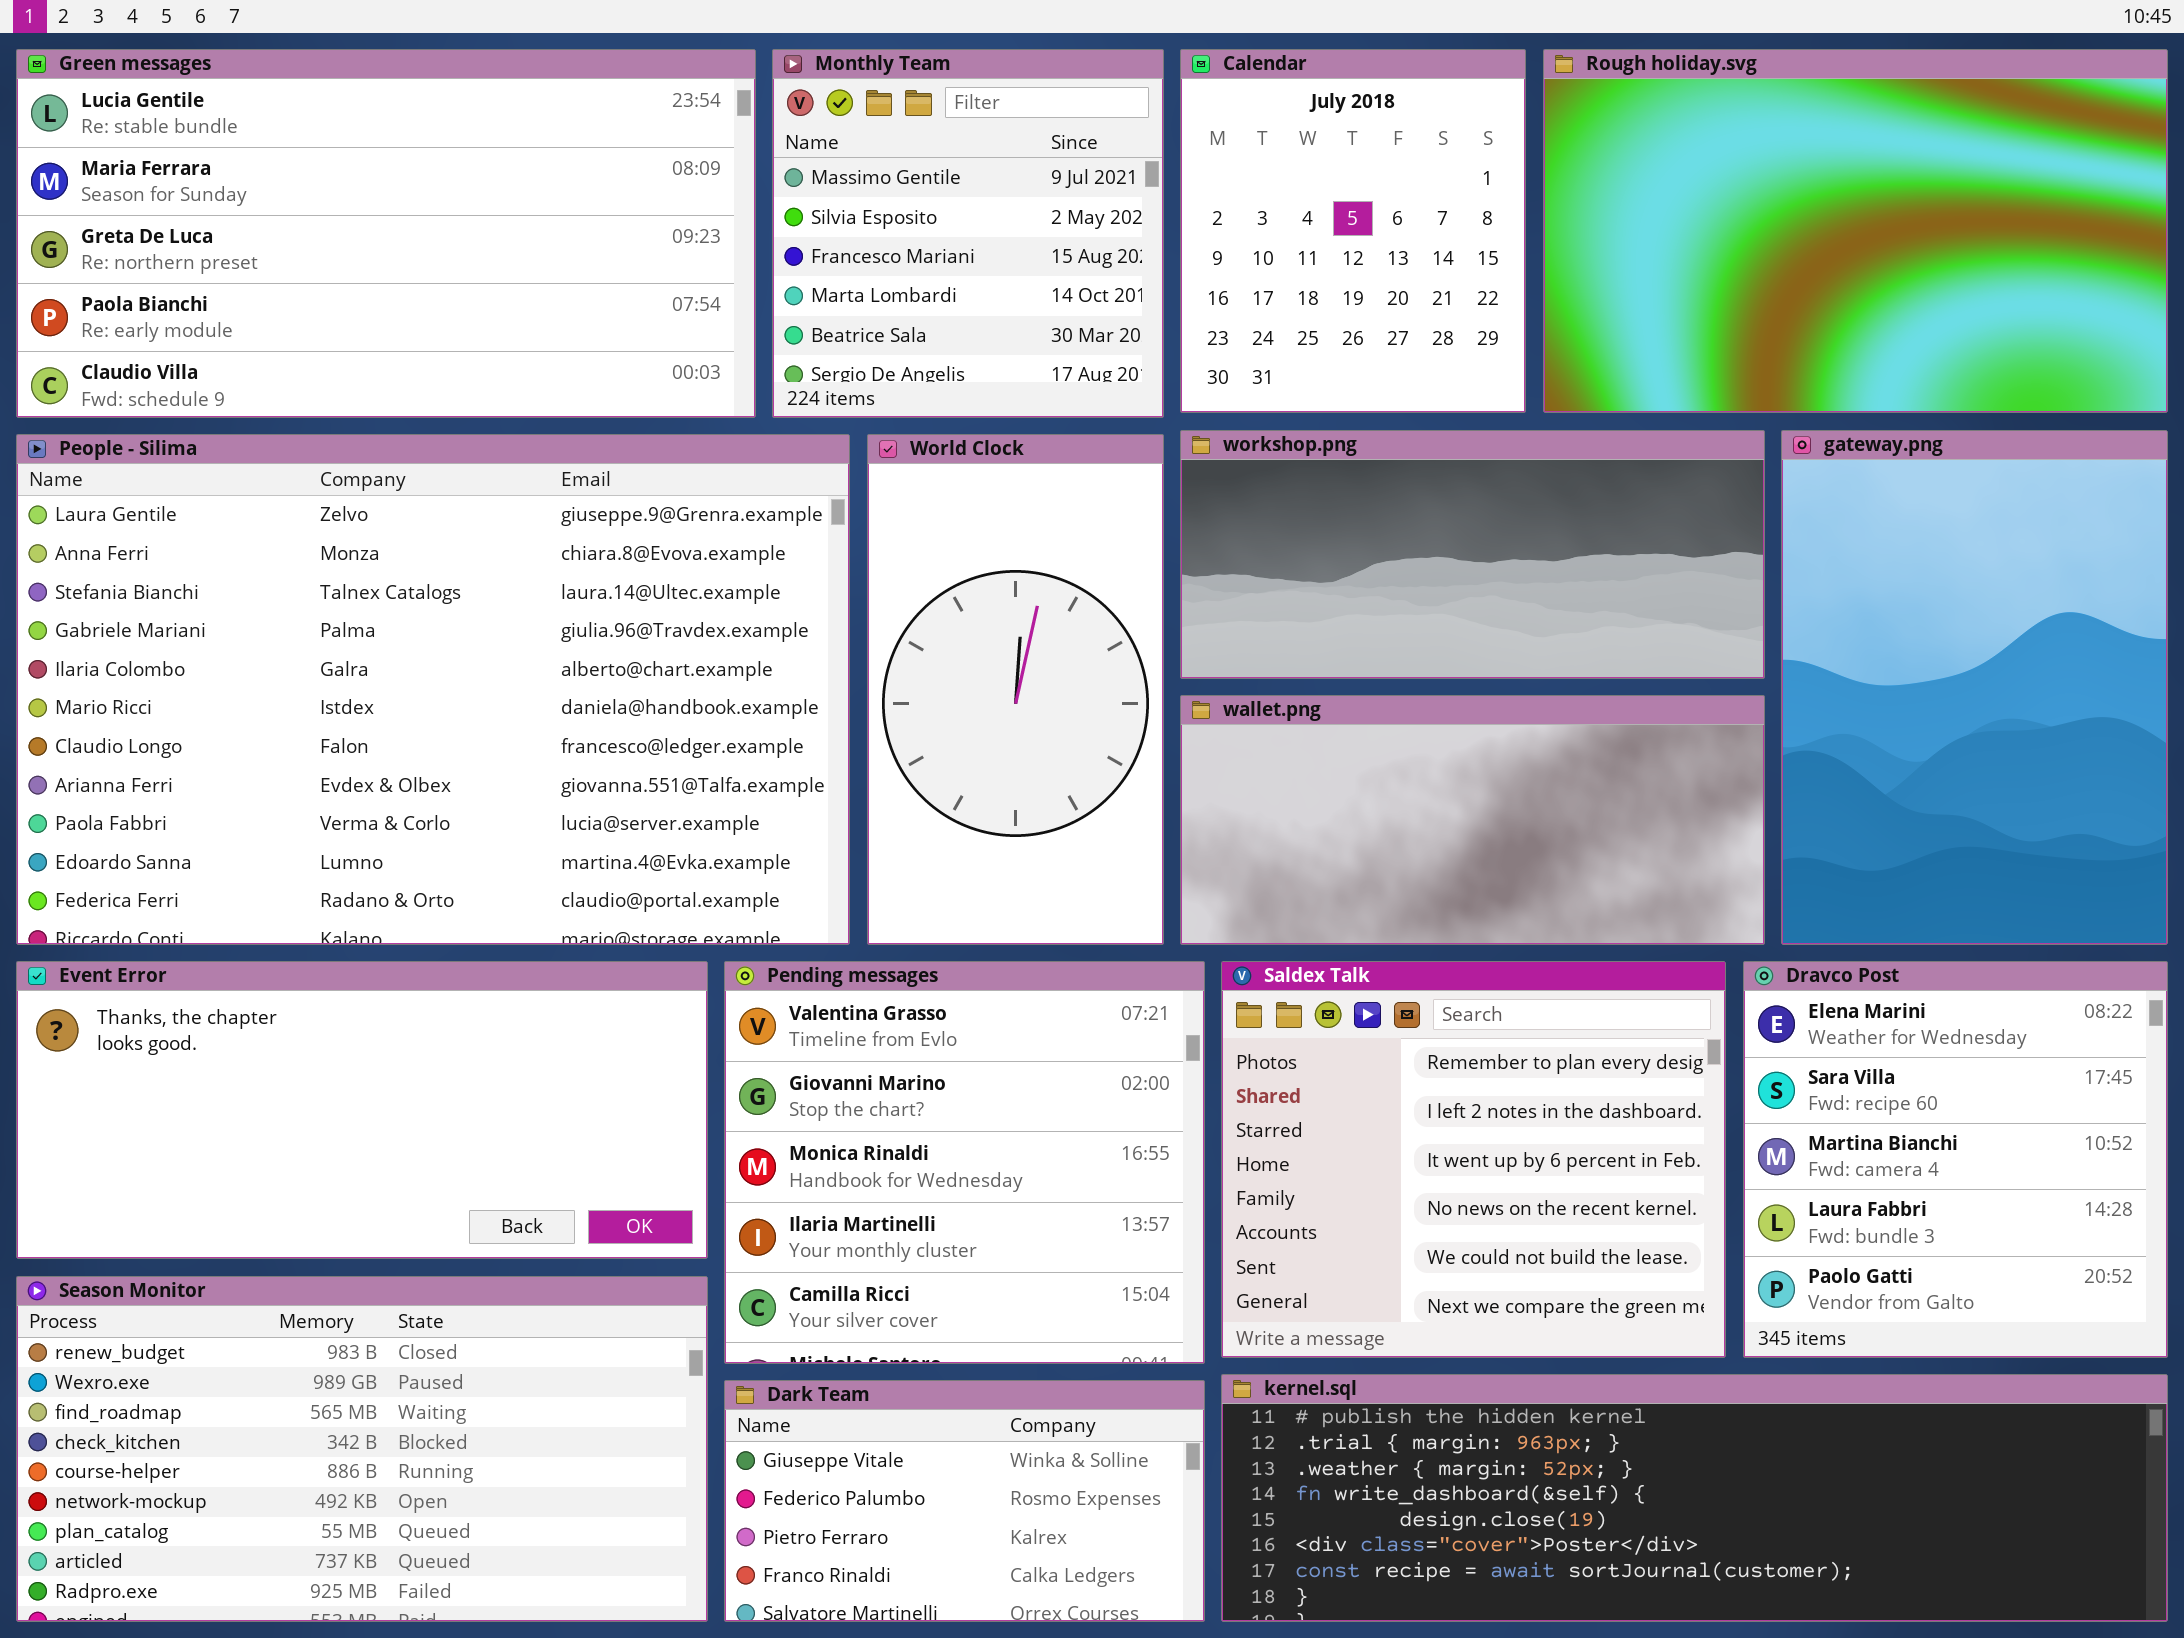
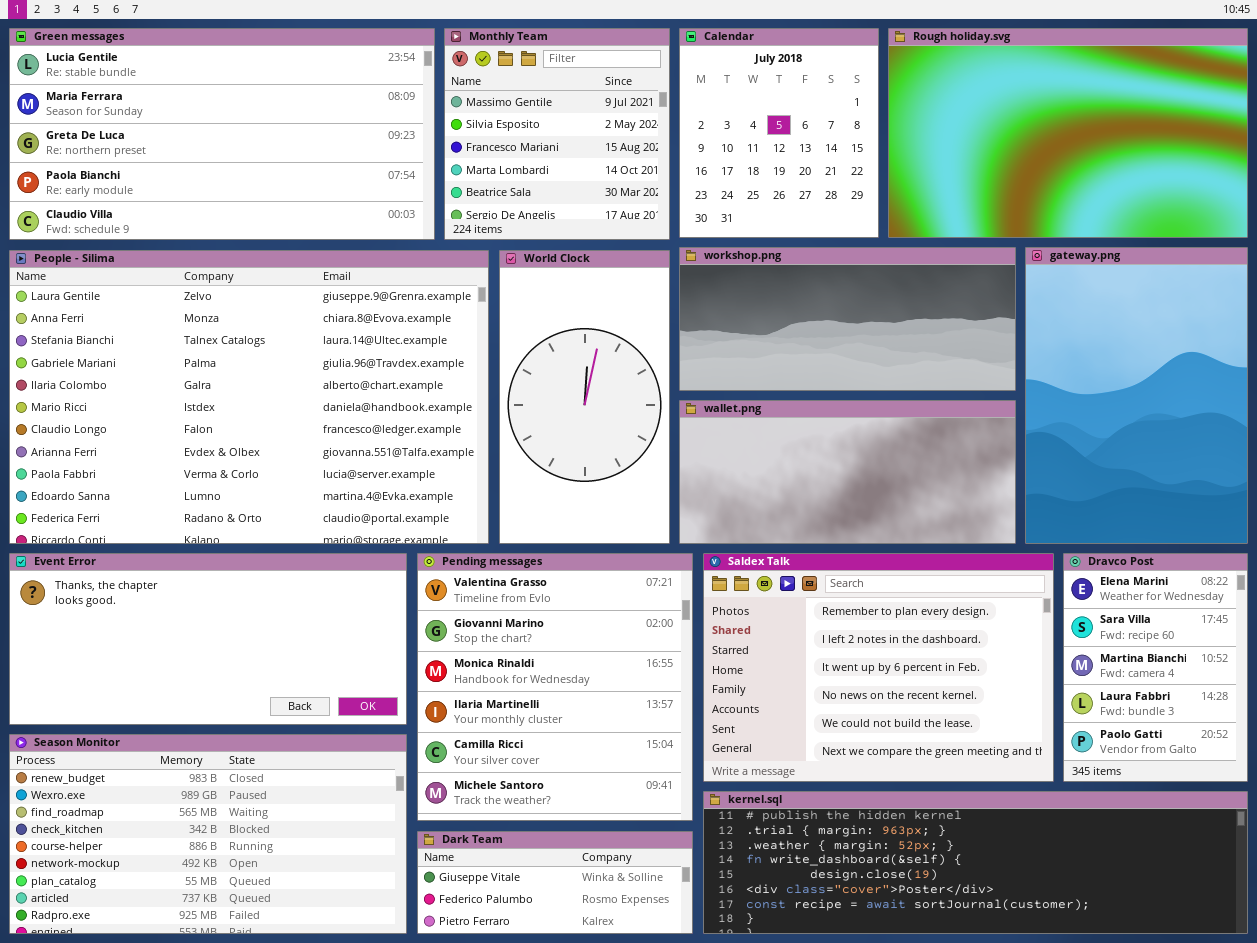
Pending messages: [724,961,1205,1364] -> [417,553,693,821], resized
Saldex Talk: [1221,961,1726,1358] -> [703,553,1054,782], resized
Dravco Post: [1743,961,2168,1358] -> [1063,553,1248,782], resized
Dark Team: [724,1380,1205,1622] -> [417,831,693,934], resized

